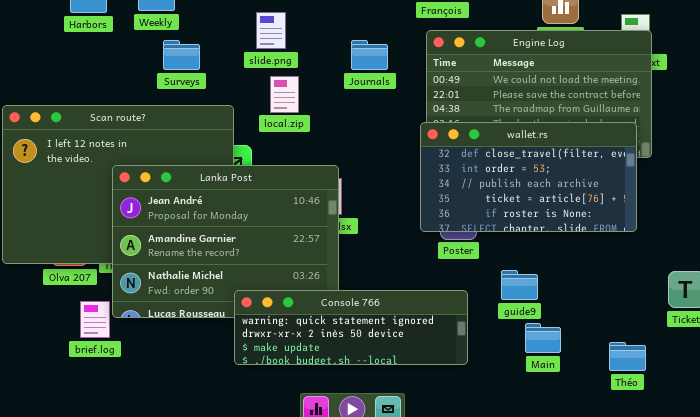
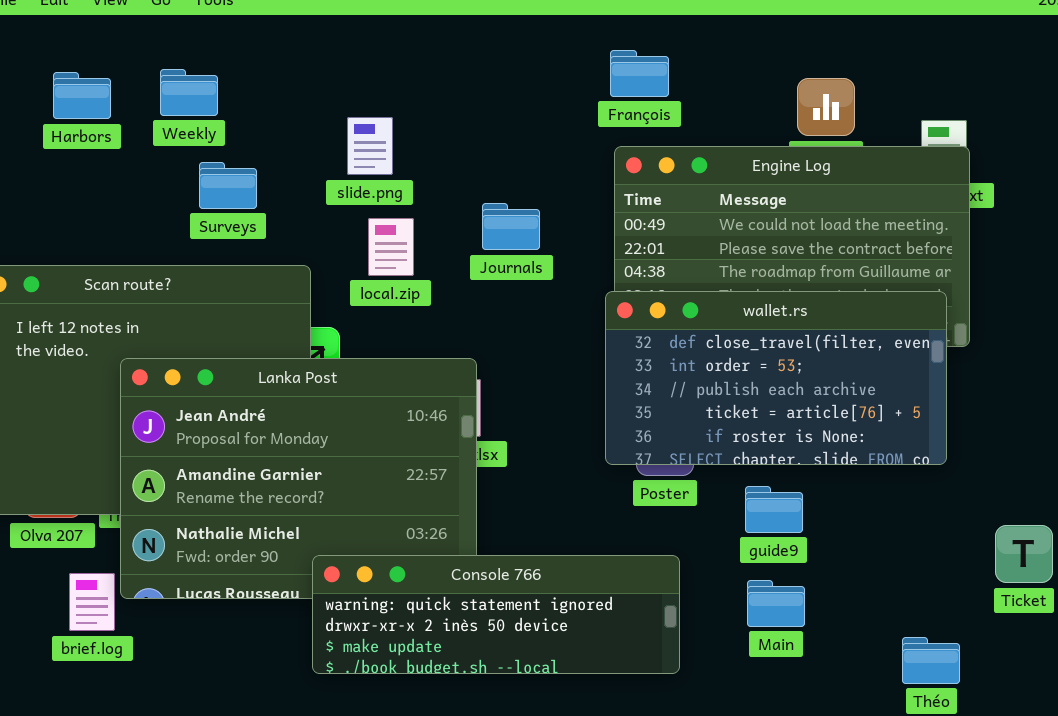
Journals: [351,40,388,70] -> [482,203,540,250], moved
guide9: [501,270,538,300] -> [745,486,803,533], moved
Main: [525,323,561,353] -> [747,580,805,627], moved

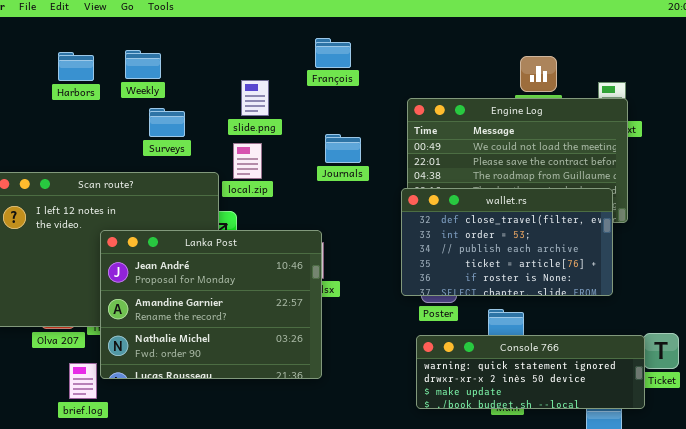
François: [610,50,669,97] -> [315,38,351,68], moved
local.zip: [368,218,414,276] -> [233,143,262,179], moved
Console 766: [312,555,680,674] -> [416,335,645,409], moved

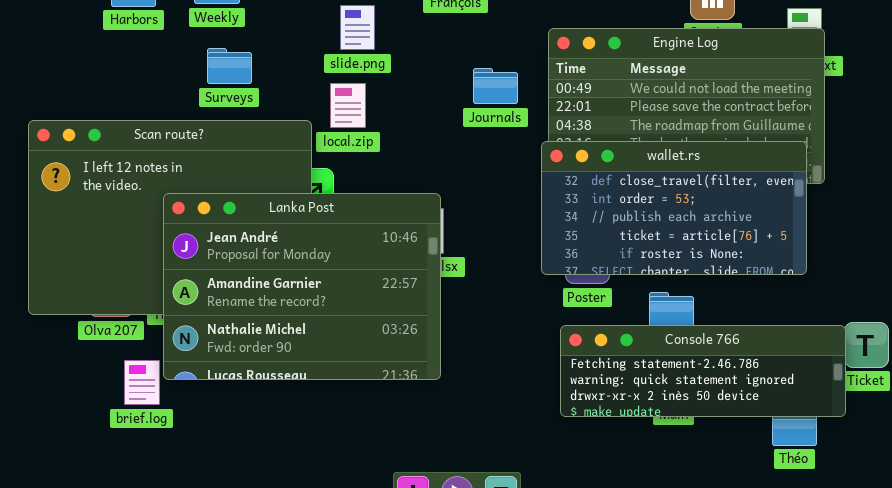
Surveys: [149,108,185,137] -> [207,48,252,84], moved
Journals: [325,134,361,163] -> [473,68,518,104], moved
Console 766: [416,335,645,409] -> [560,325,846,417], scrolled up 1 row

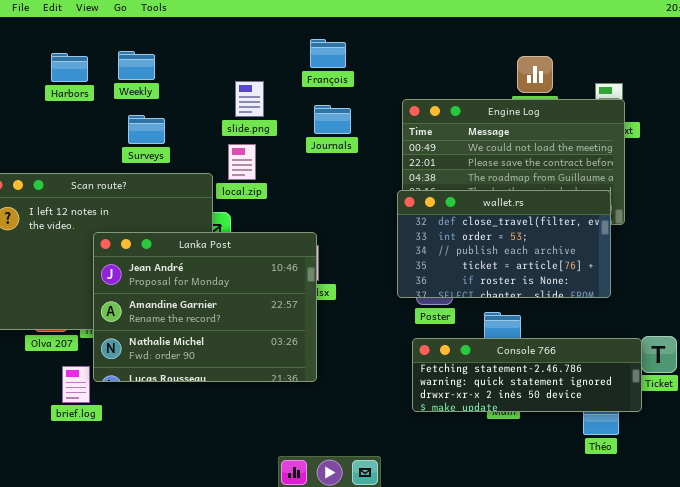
Journals: [473,68,518,104] -> [314,105,351,134], moved

